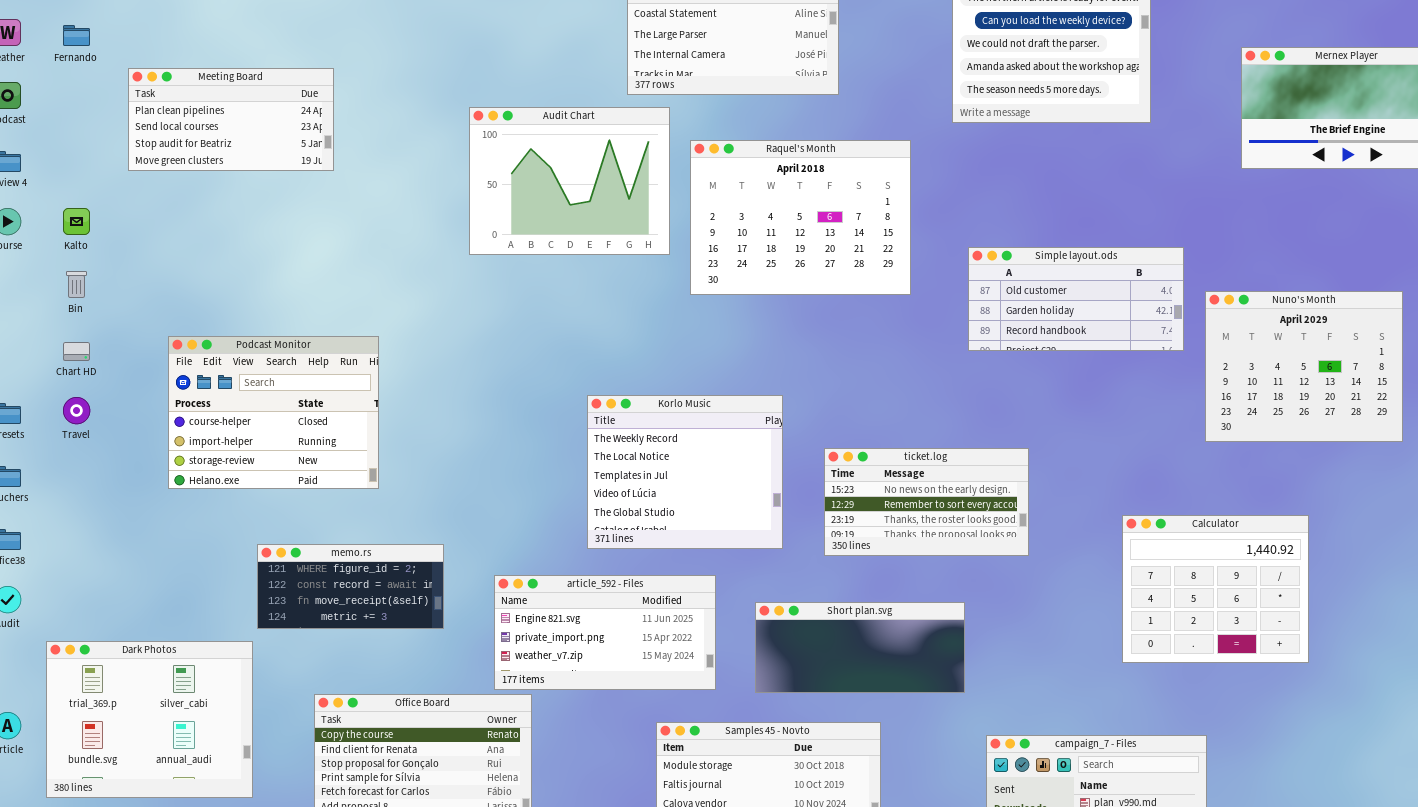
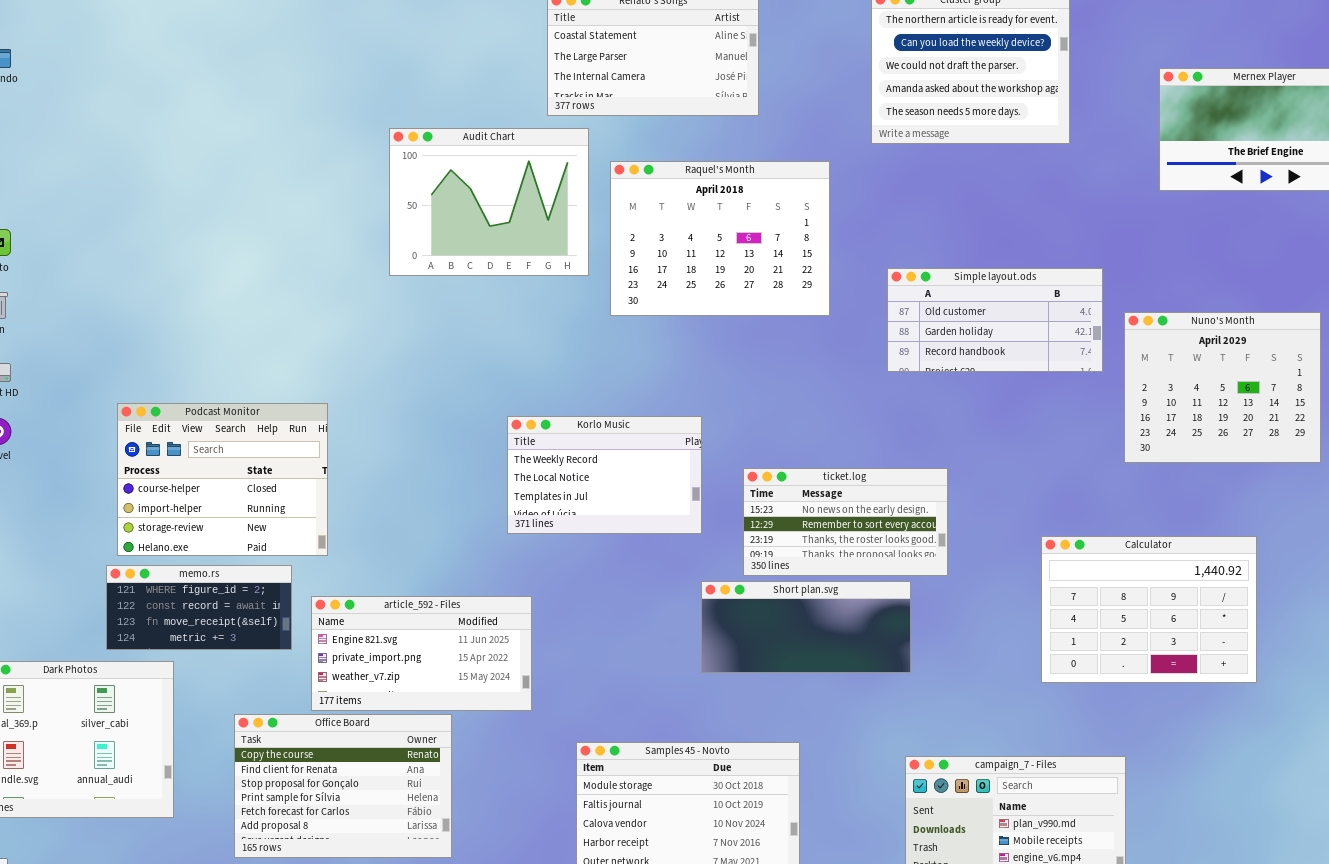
Meeting Board: [128,68,334,171] -> none, closed
Podcast Monitor: [168,336,379,489] -> [117,403,328,556], moved
Korlo Music: [587,395,783,549] -> [507,416,702,534], resized
Calculator: [1122,515,1309,663] -> [1041,536,1257,683], resized
memo.rs: [257,544,444,629] -> [106,565,292,650], moved
article_592 - Files: [494,575,716,690] -> [311,596,532,711], moved
Short plan.svg: [755,602,965,693] -> [701,581,911,673], moved

